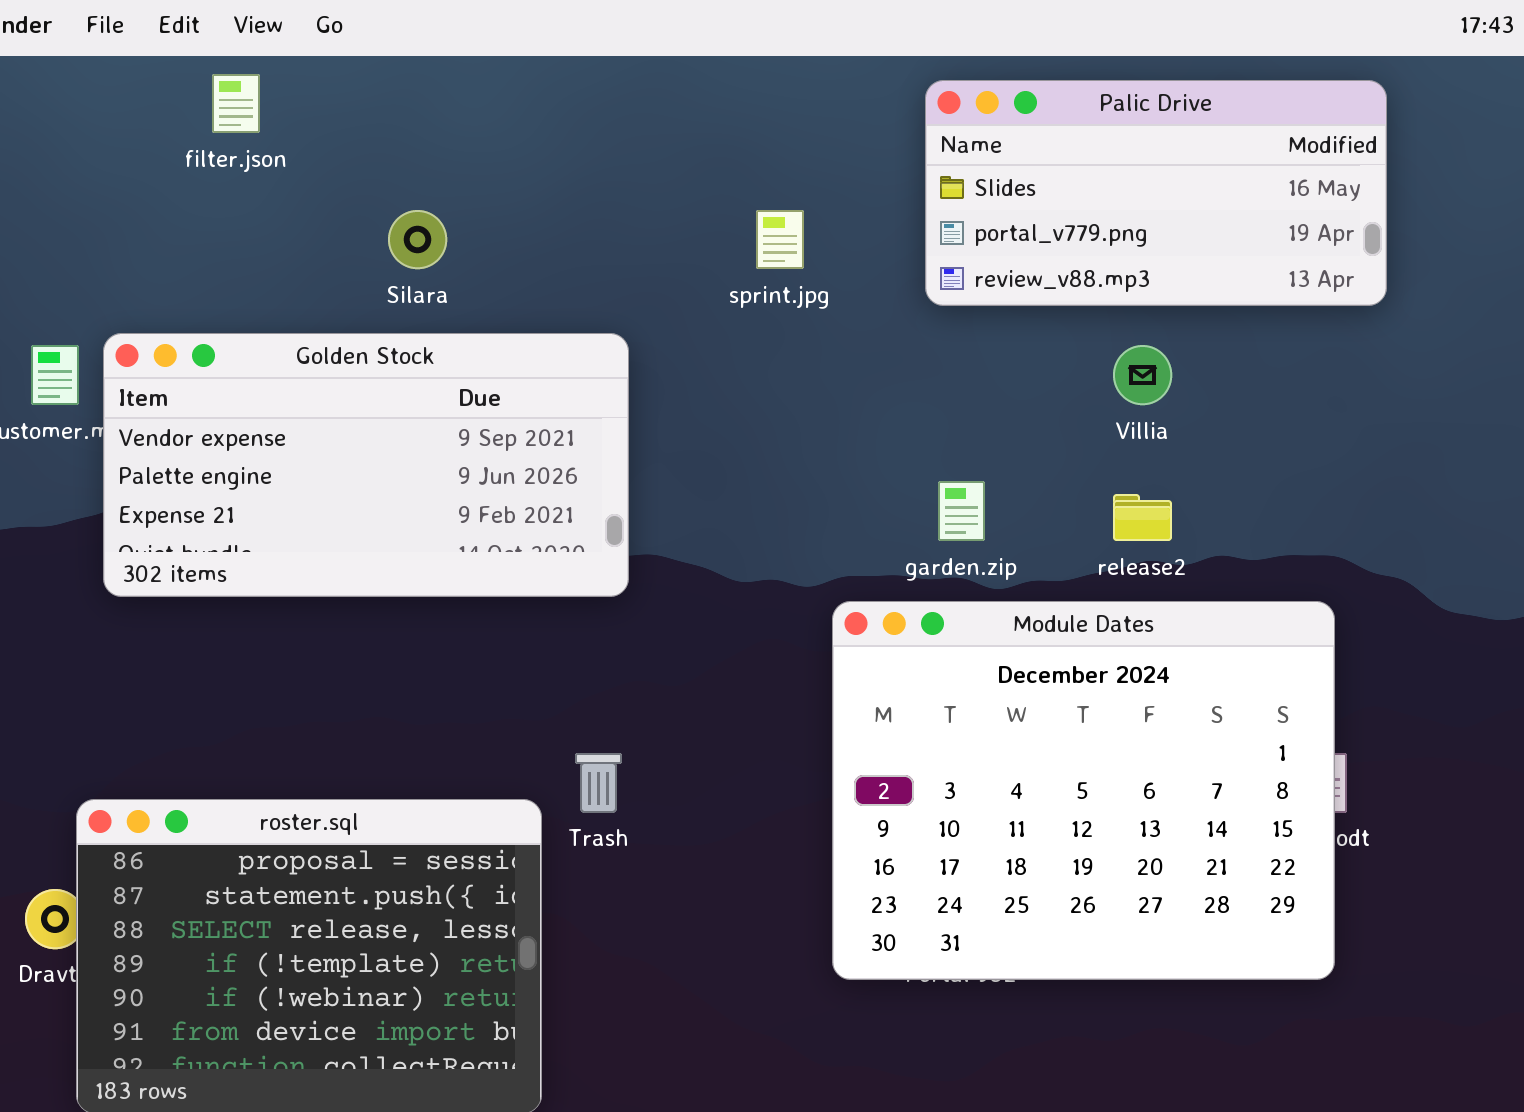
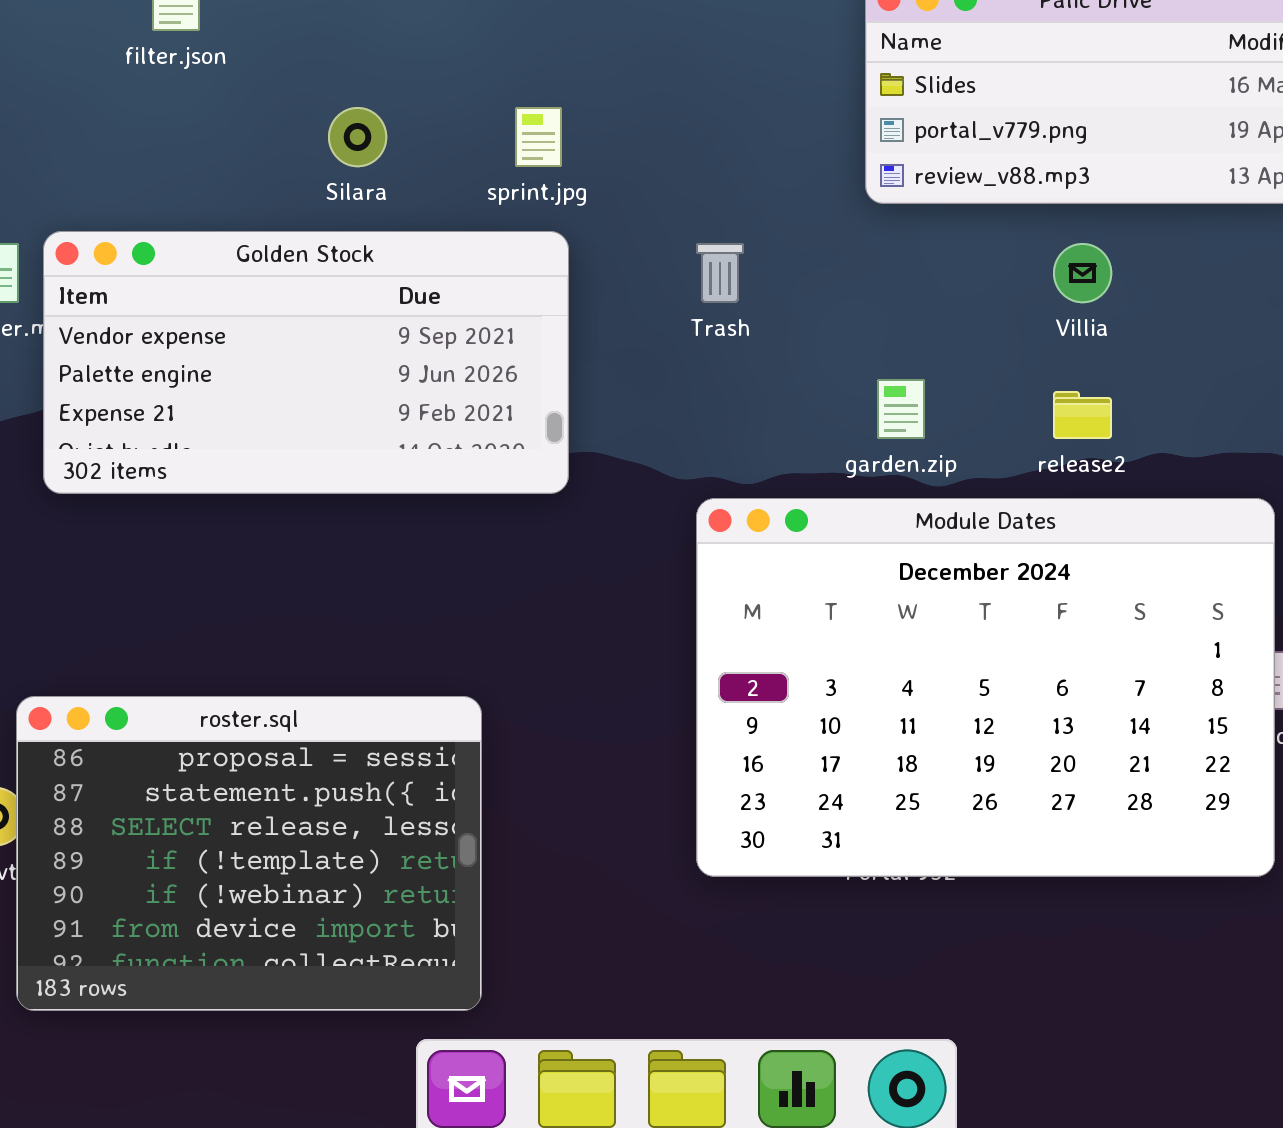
sprint.jpg: [756,210,804,269] -> [515,107,562,167], moved
Module Dates: [832,601,1335,980] -> [696,498,1275,877], resized
Trash: [575,753,622,813] -> [696,243,744,303], moved

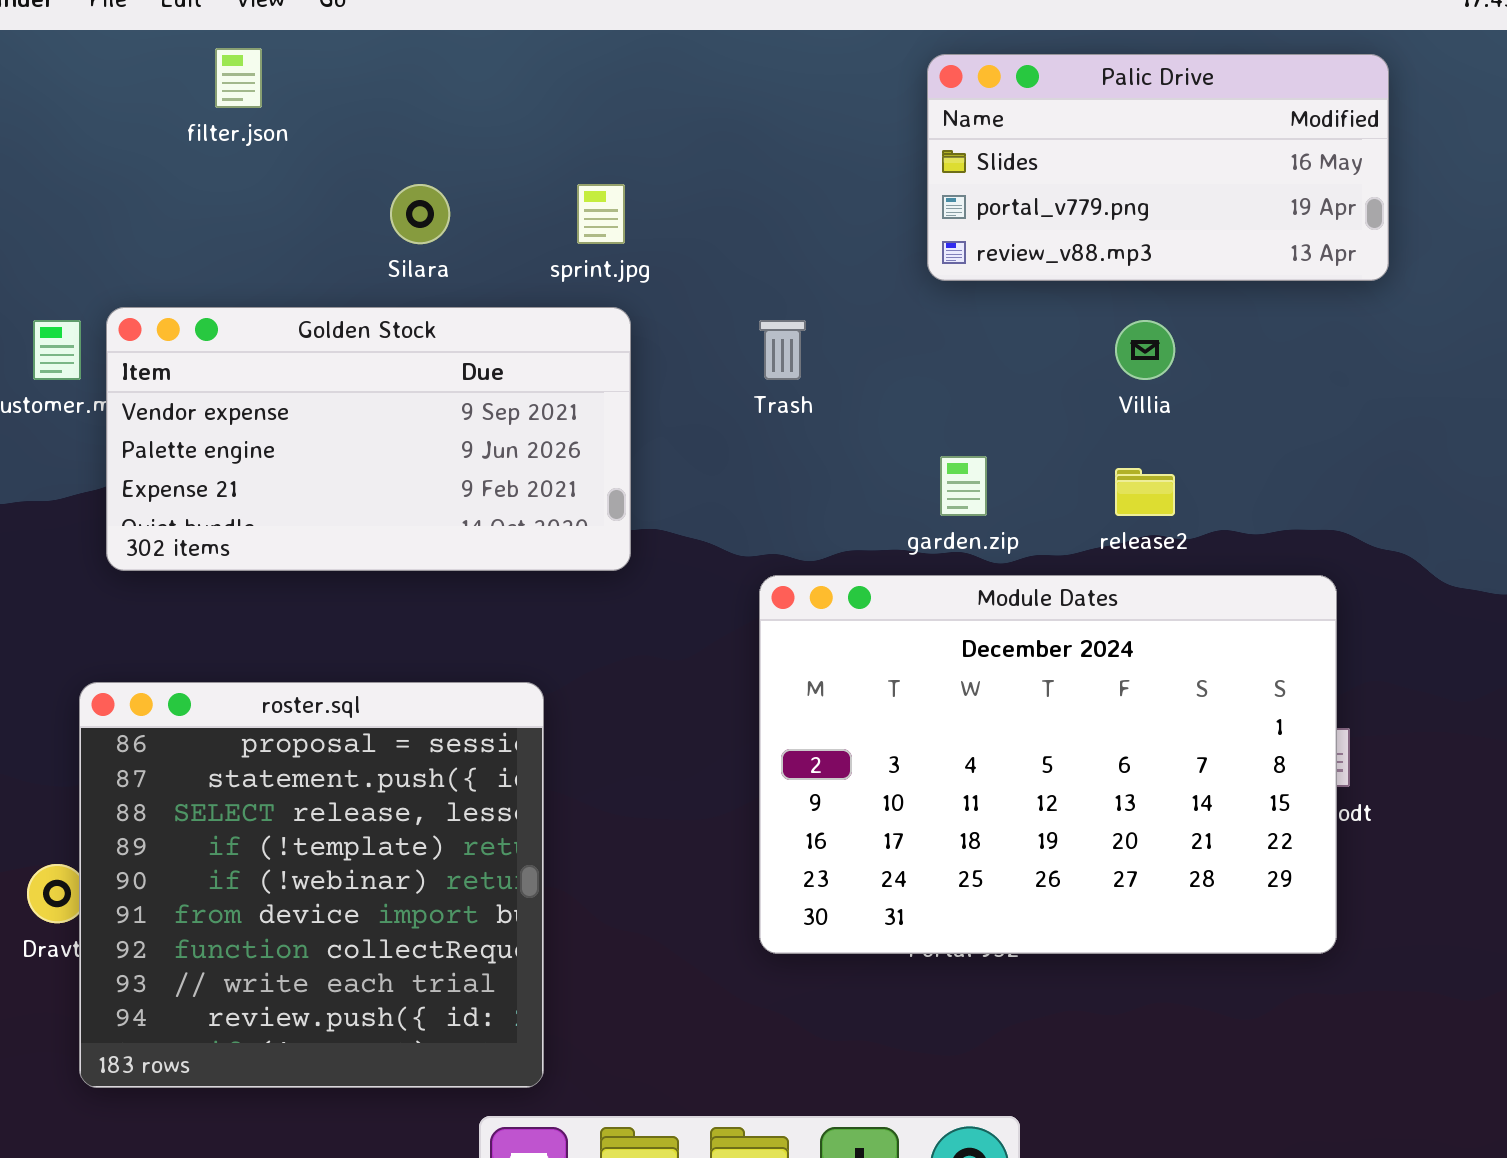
roster.sql: [16,696,482,1011] -> [79,682,544,1088], resized

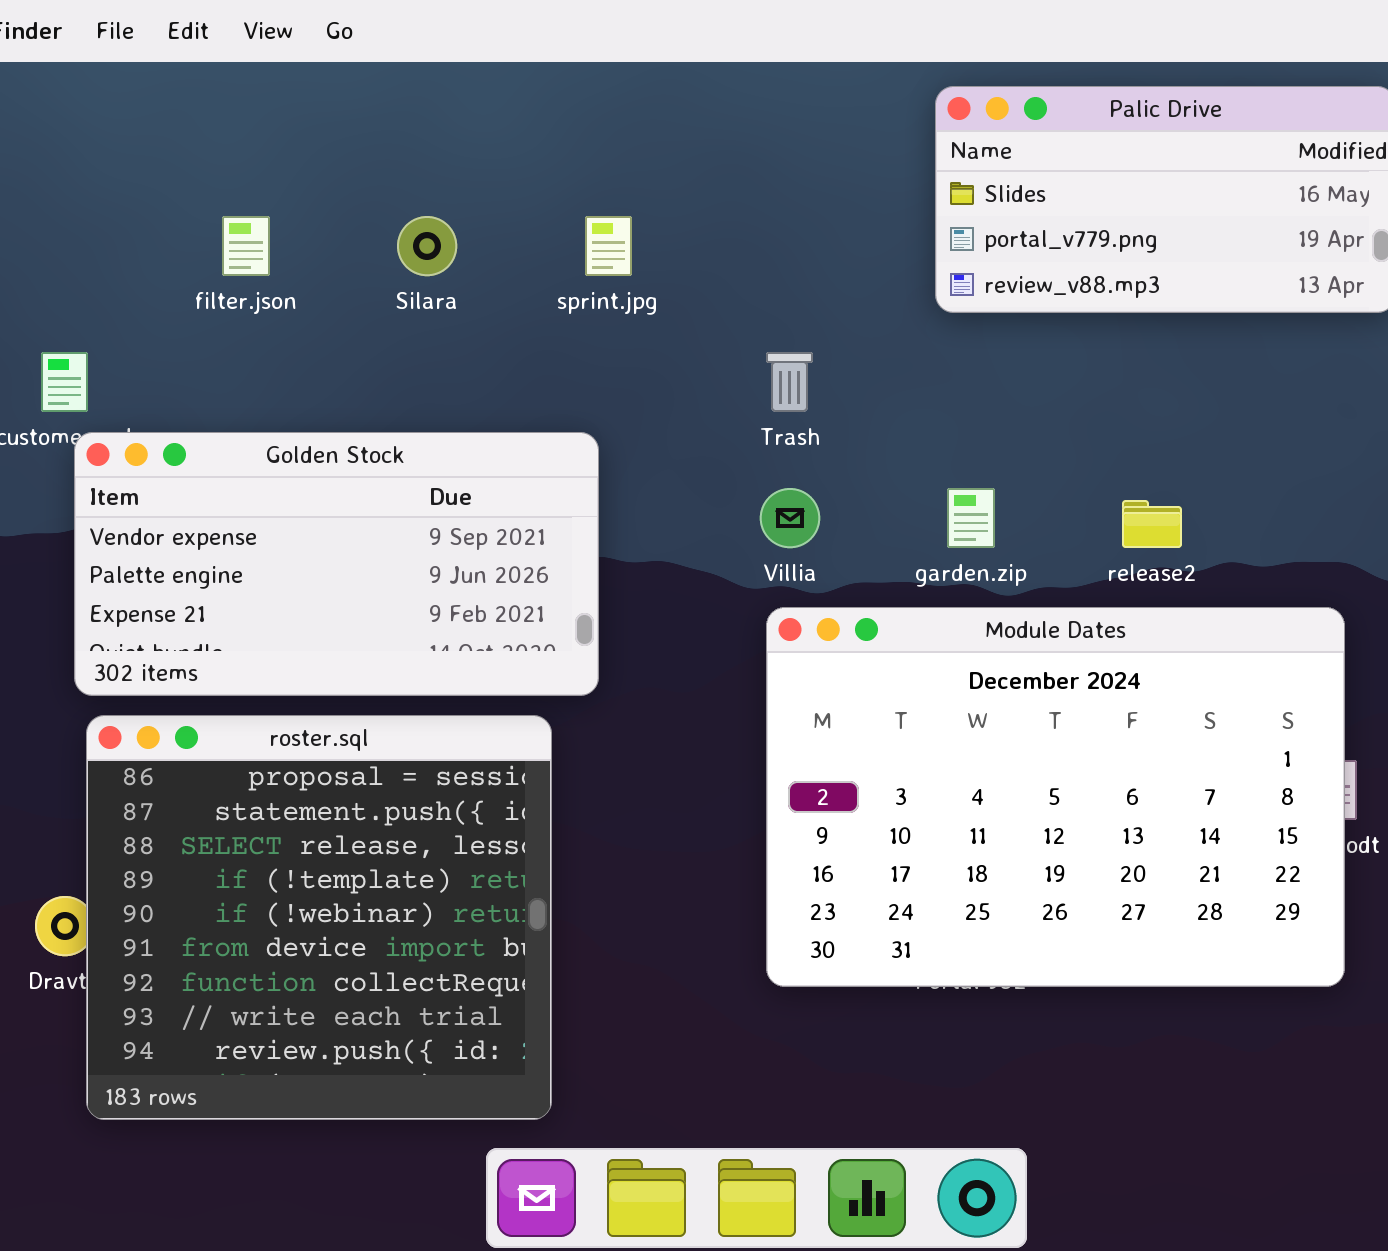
filter.json: [215,48,262,108] -> [222,216,270,276], moved
Golden Stock: [106,307,631,571] -> [74,432,599,696], moved
Villia: [1115,320,1175,380] -> [760,488,820,548], moved

